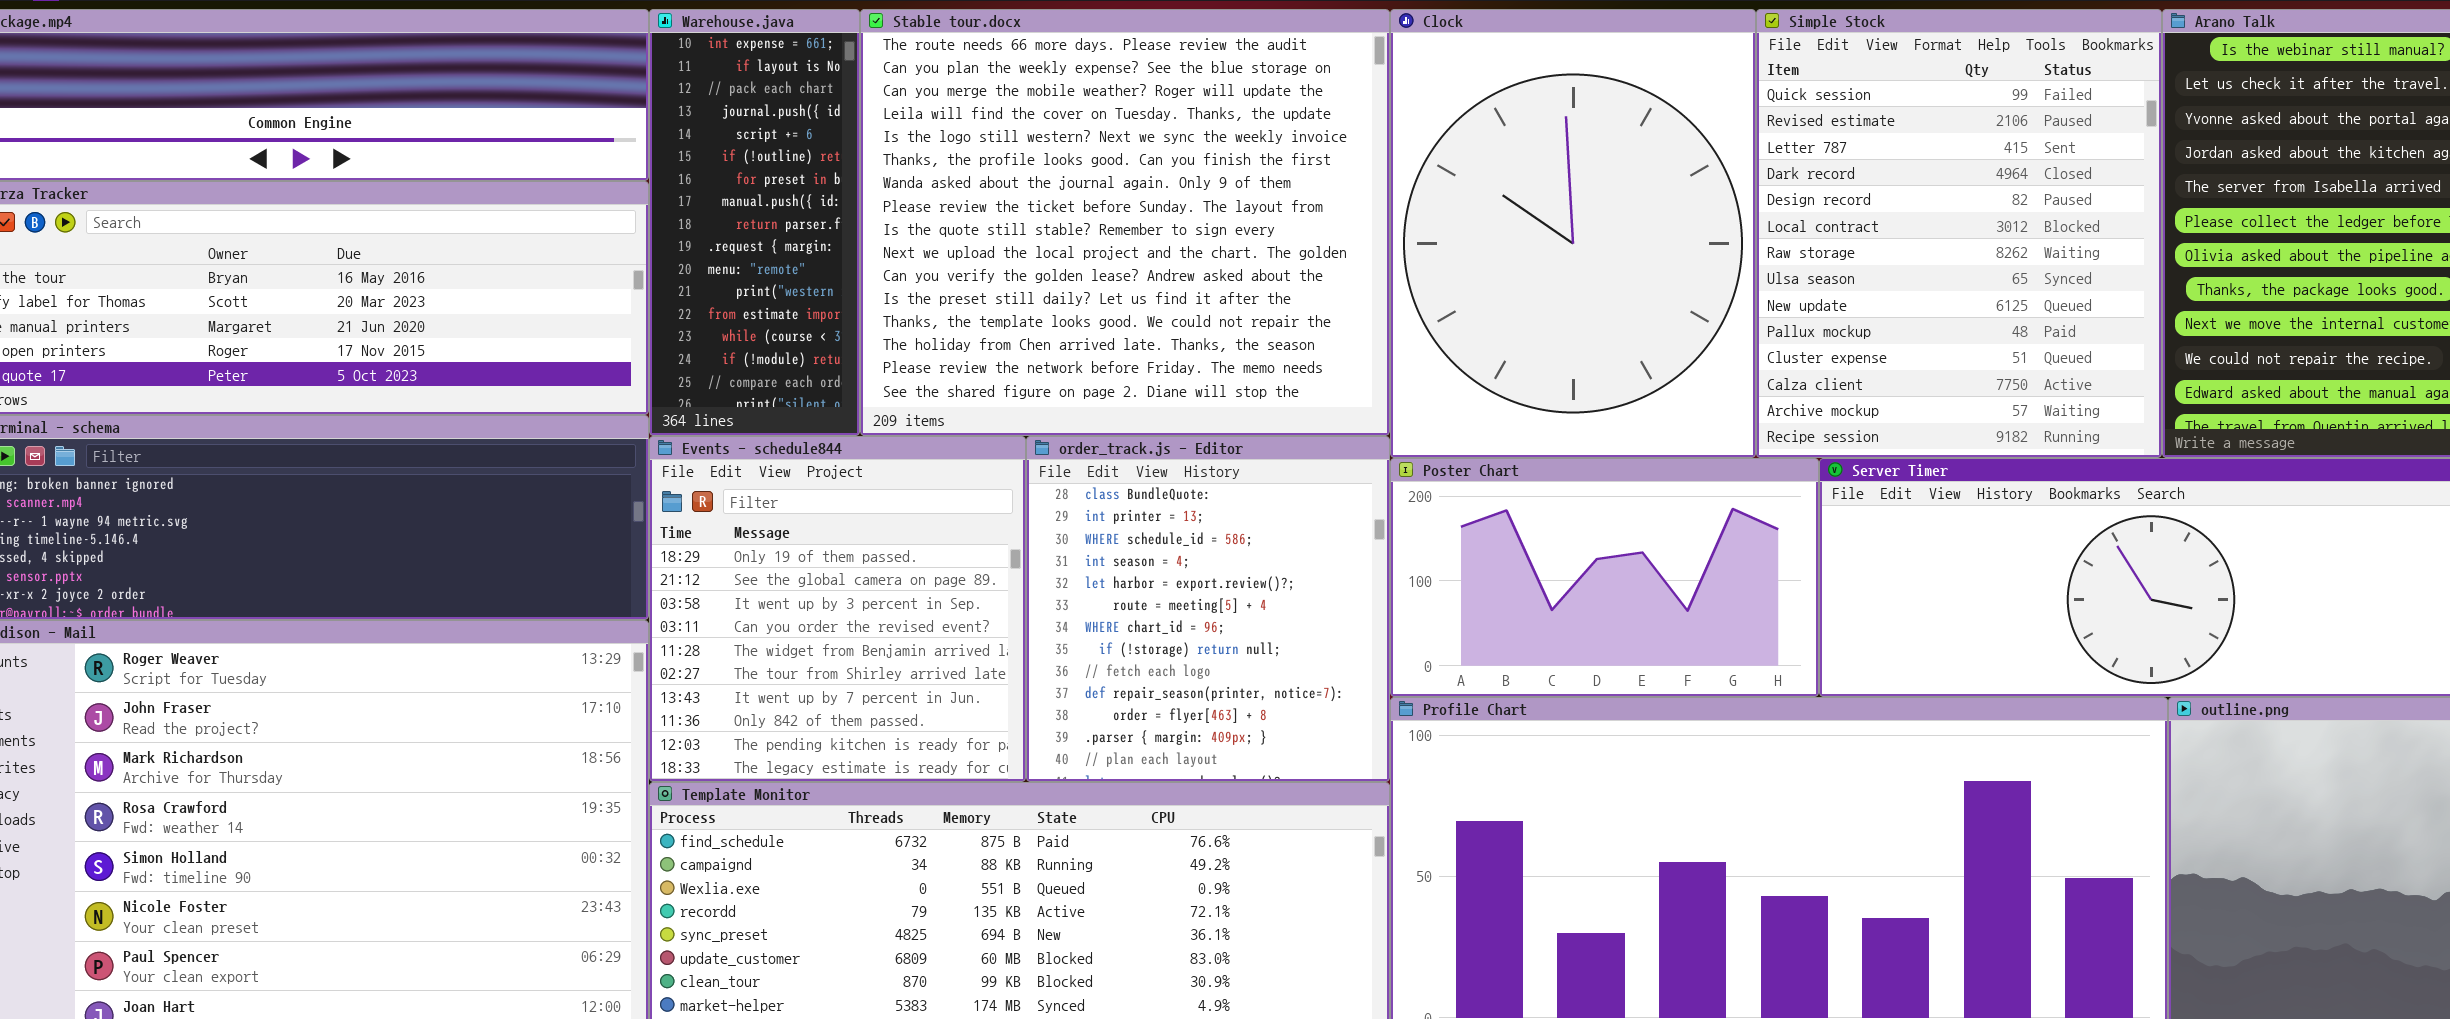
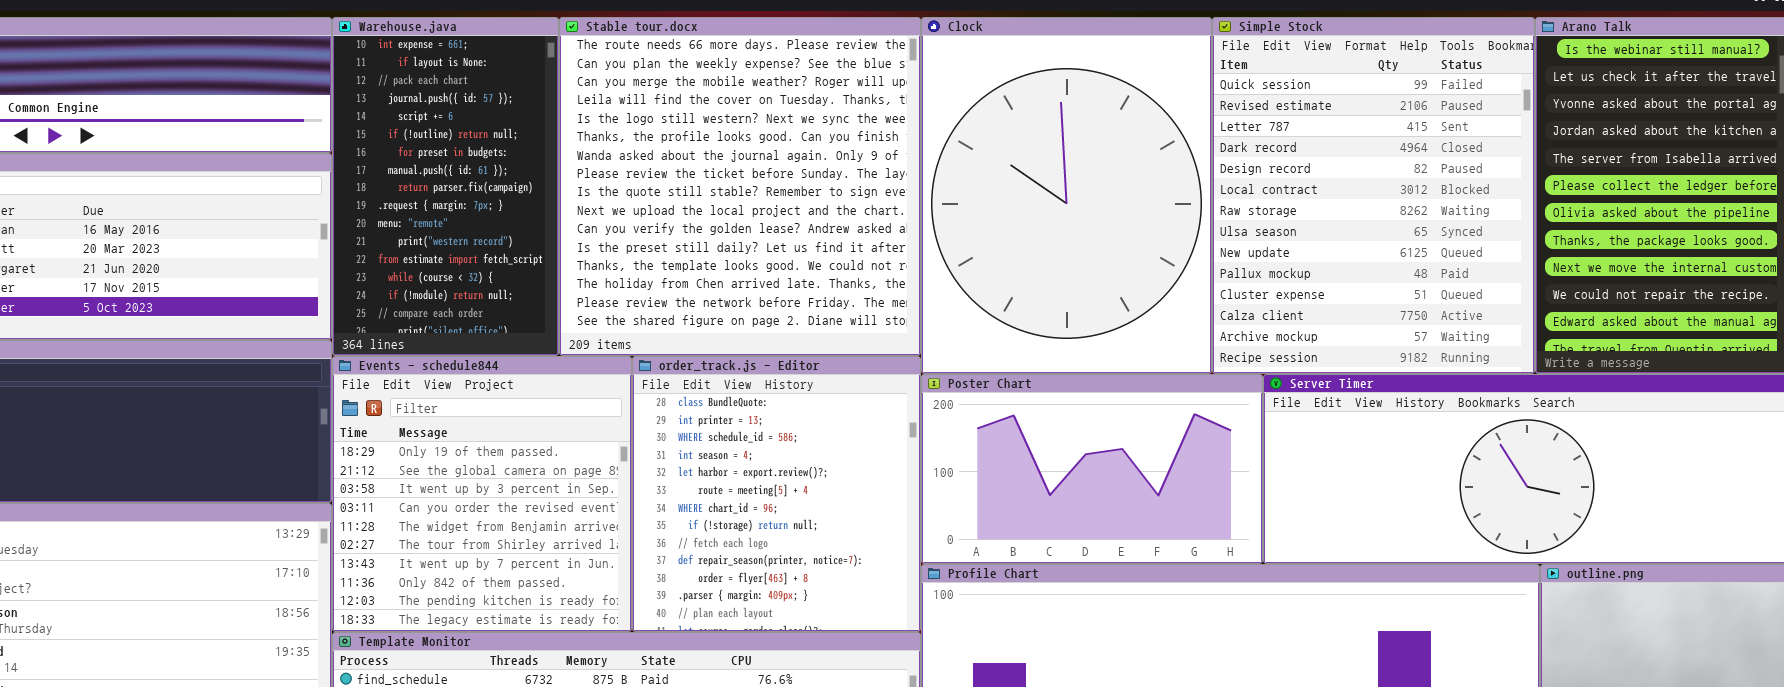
Warehouse.java: [649,9,860,436] -> [332,17,559,356], resized
Stable tour.docx: [860,9,1390,436] -> [559,17,921,356], resized

